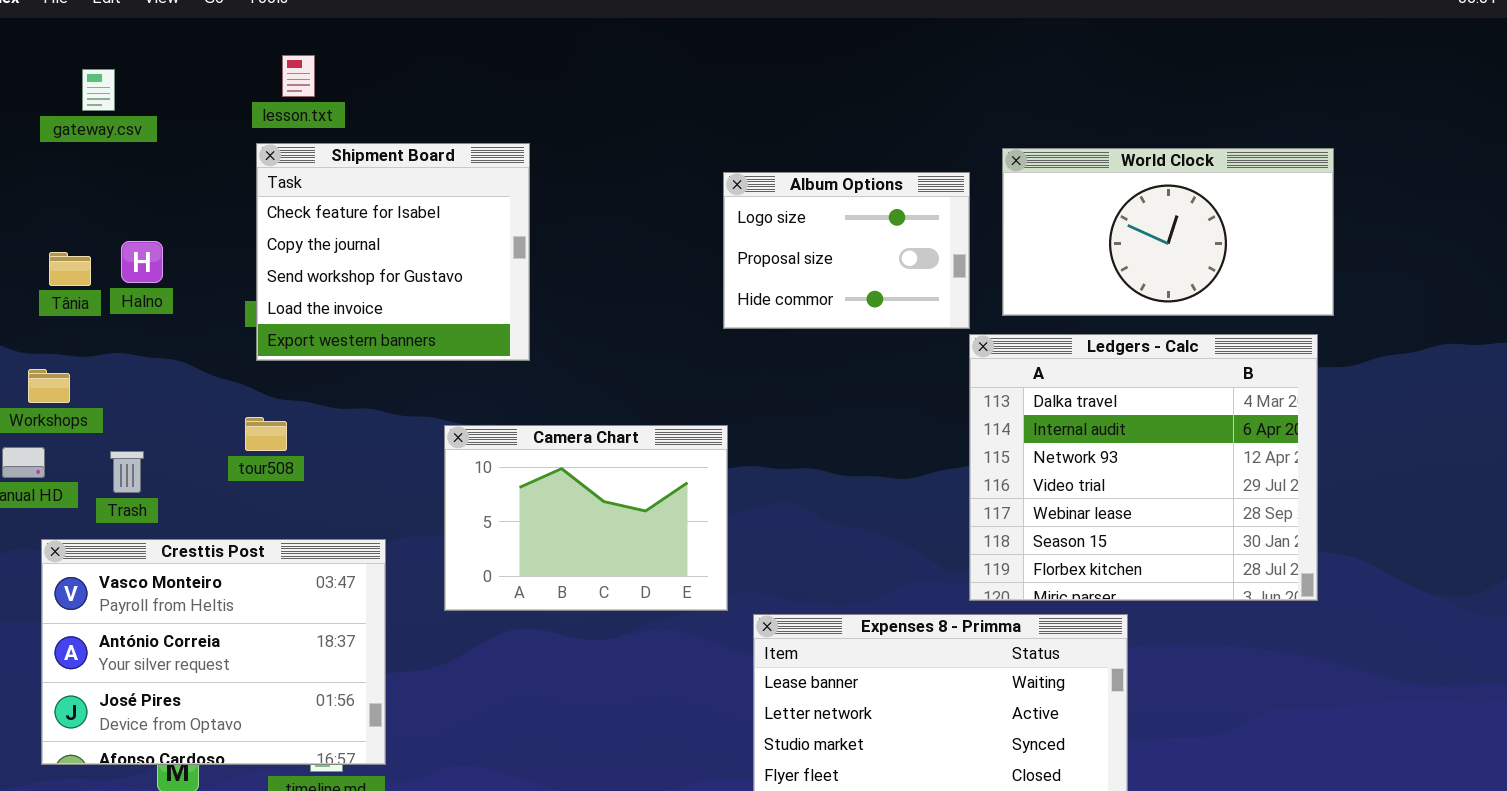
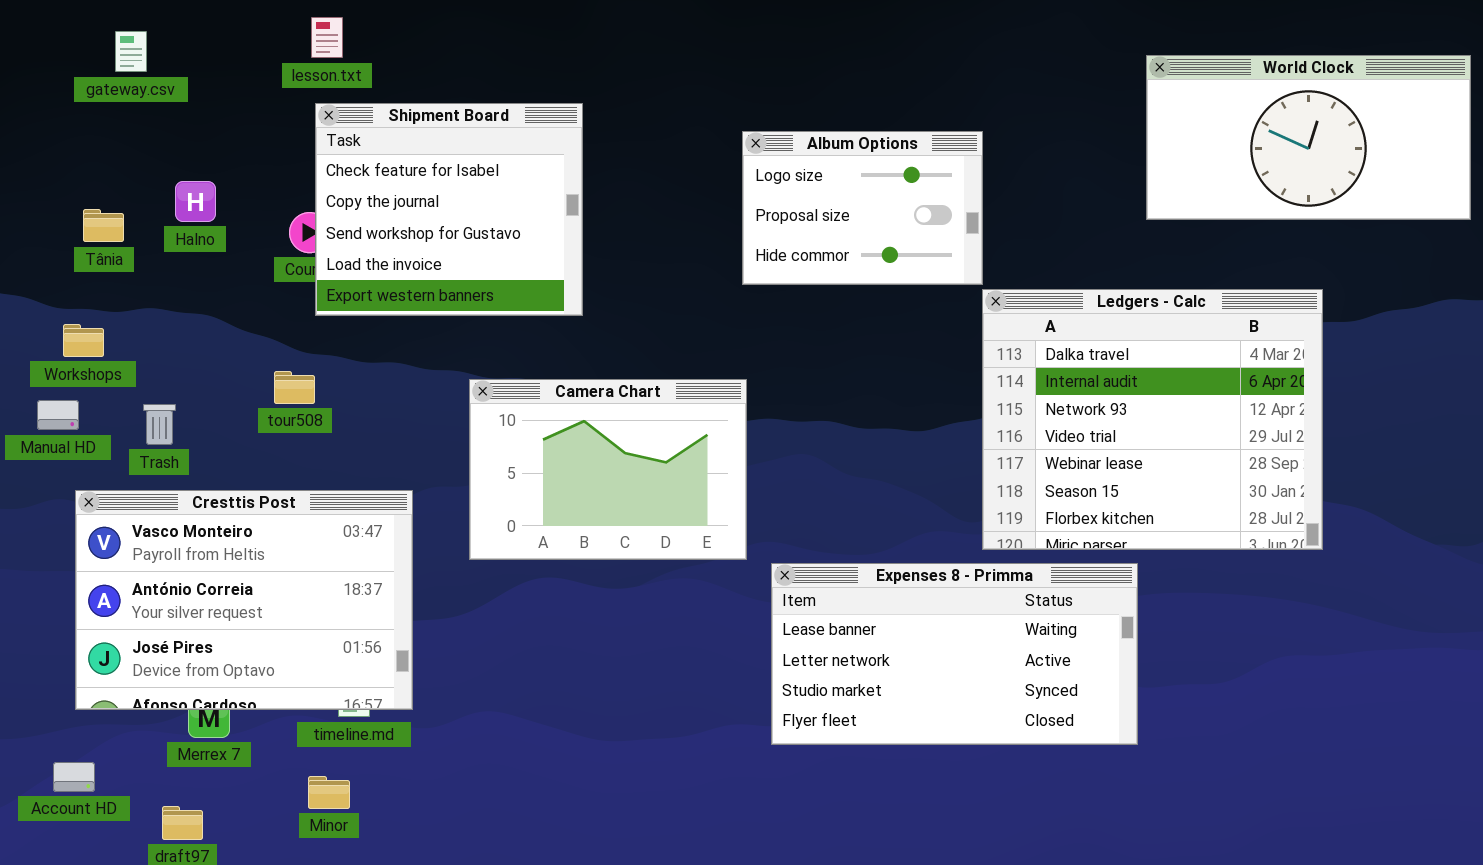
Shipment Board: [256,143,530,361] -> [315,103,583,316], moved
World Clock: [1002,148,1334,316] -> [1146,55,1471,220], moved
Halno: [121,241,163,283] -> [175,181,216,222], moved

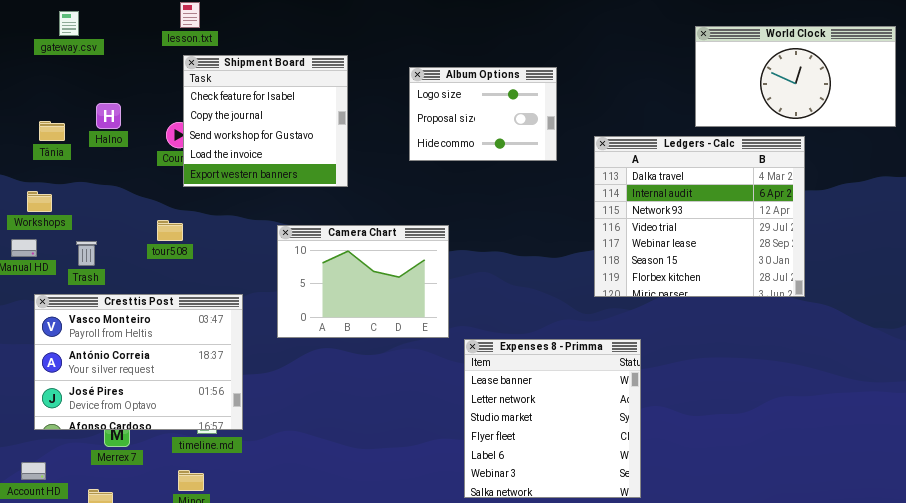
Album Options: [742,131,983,285] -> [409,67,557,161], moved
Ledgers - Calc: [982,289,1323,550] -> [594,136,805,297], moved
Expenses 8 - Primma: [771,563,1138,745] -> [464,339,641,498], resized

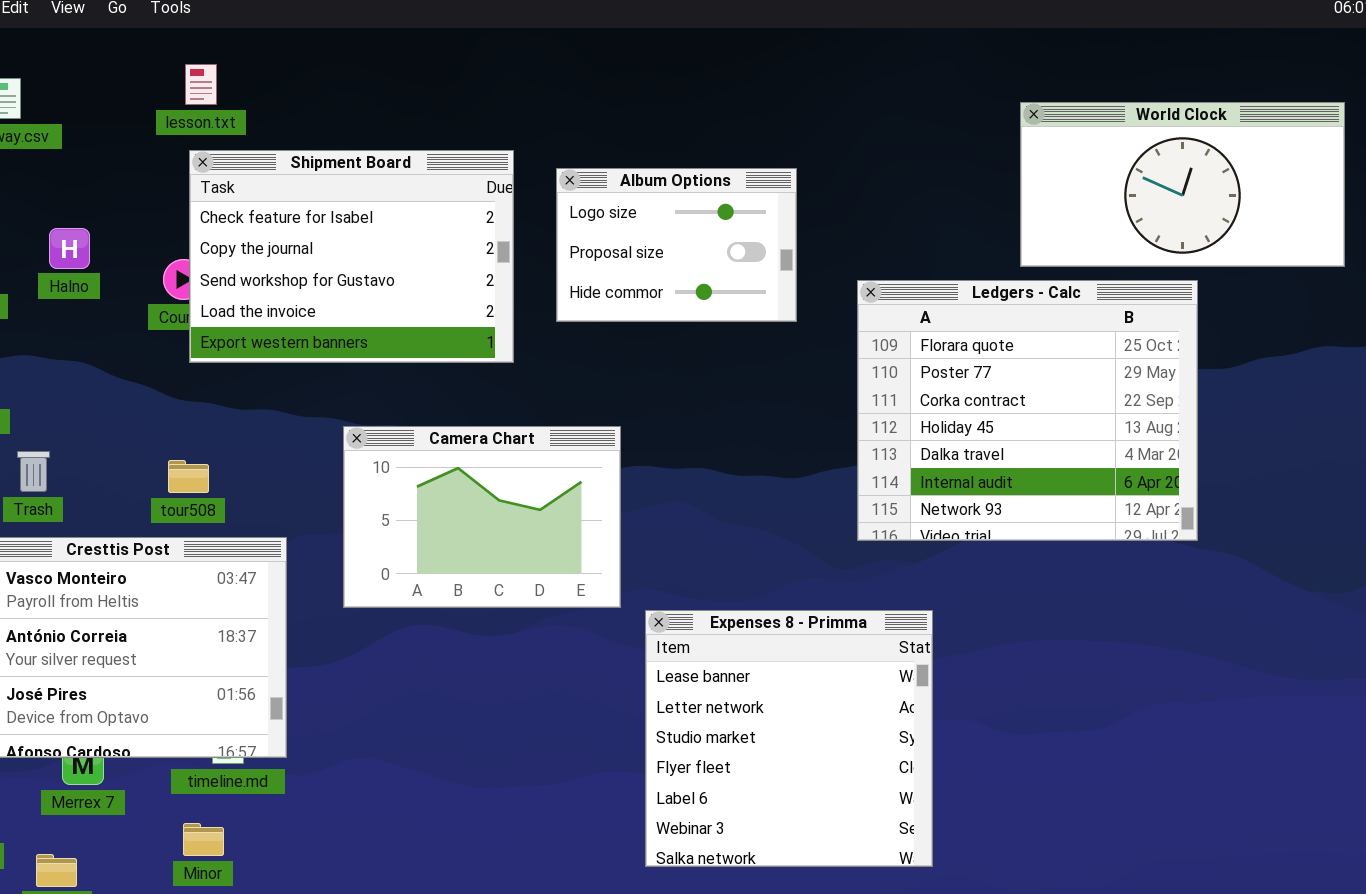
Shipment Board: [183,55,348,187] -> [189,150,514,363], resized
Ledgers - Calc: [594,136,805,297] -> [857,280,1198,541], scrolled up 4 rows
tour508: [157,220,183,241] -> [168,460,209,493], moved

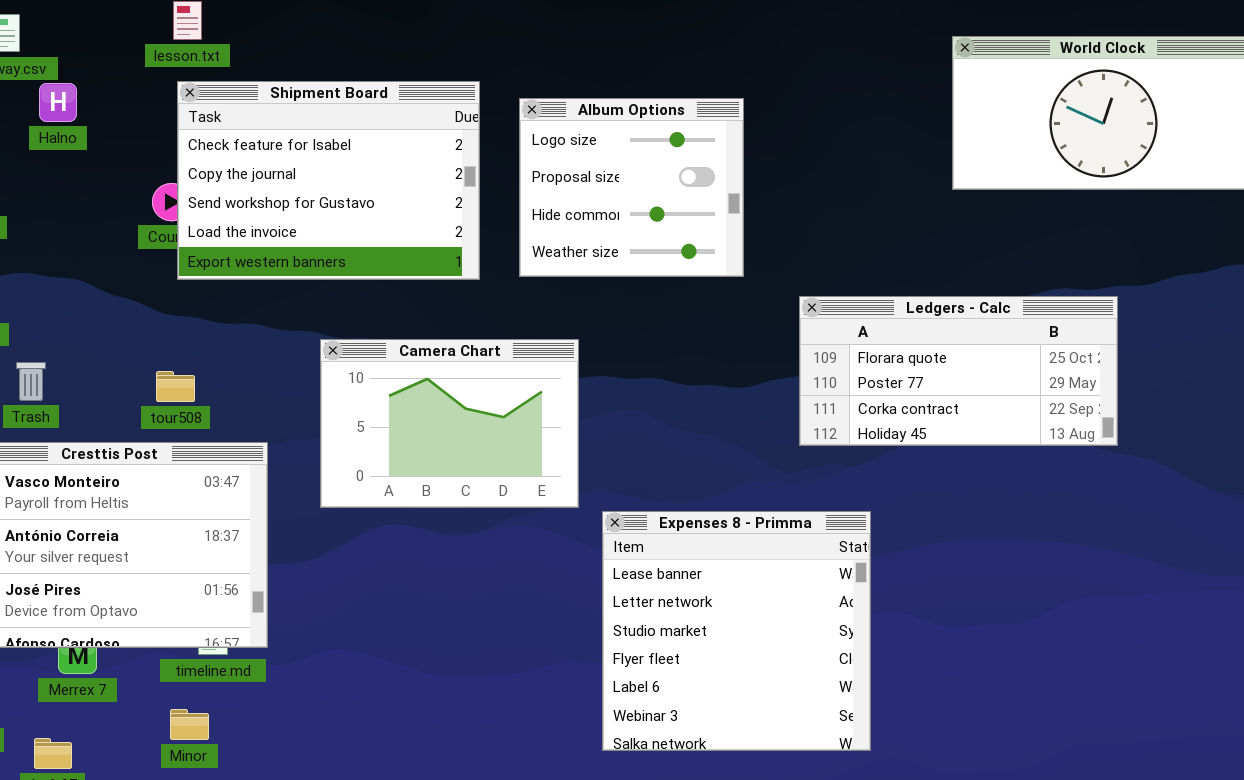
Album Options: [556,168,797,322] -> [519,98,744,277], resized
Halno: [49,228,90,269] -> [39,83,77,122], moved
Ledgers - Calc: [857,280,1198,541] -> [799,296,1118,446], resized

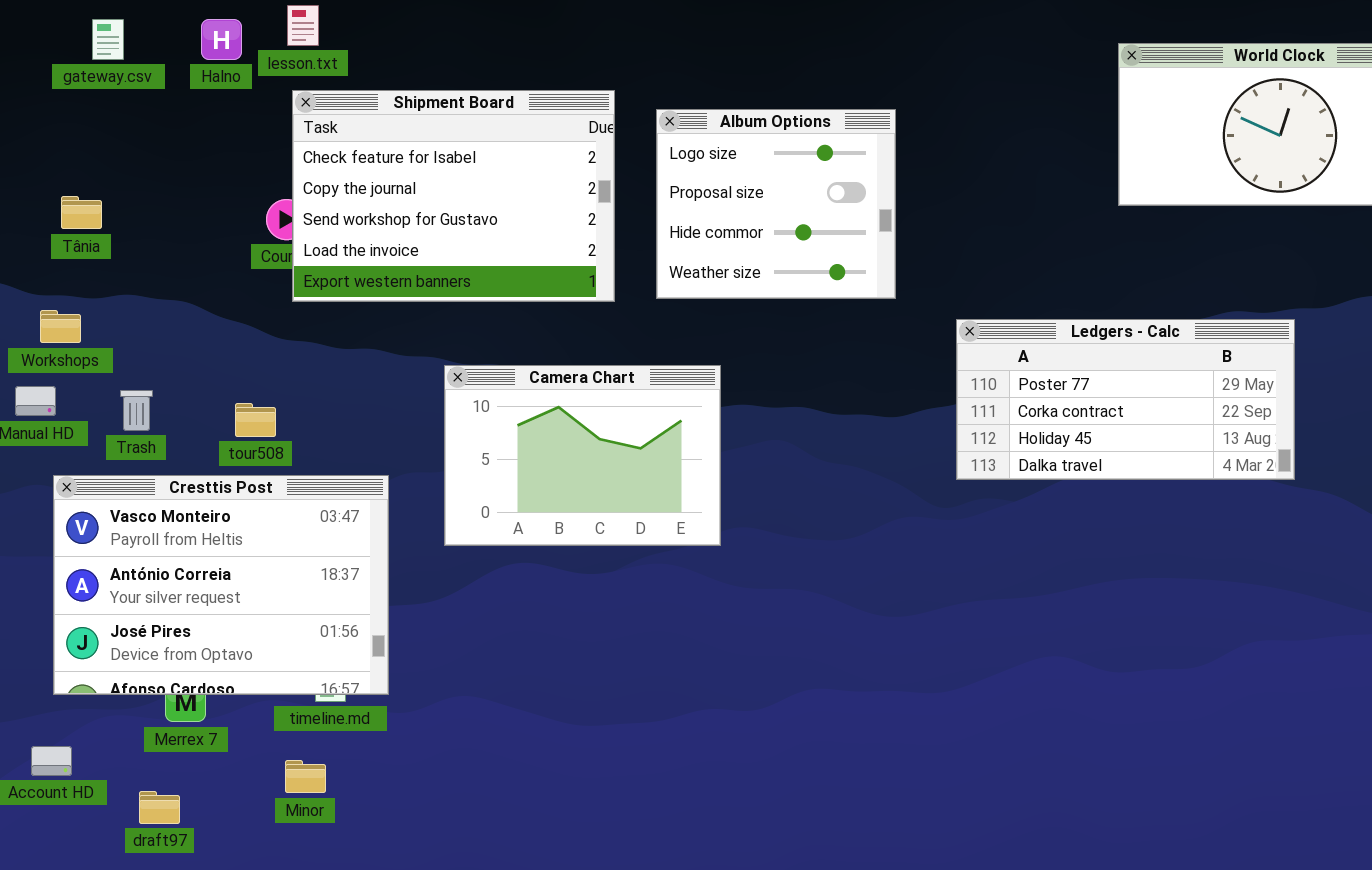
Halno: [39,83,77,122] -> [201,19,242,60], moved
Ledgers - Calc: [799,296,1118,446] -> [956,319,1295,480], scrolled down 1 row
tour508: [156,371,195,402] -> [235,403,276,437], moved
Expenses 8 - Primma: [602,511,871,751] -> none, closed

